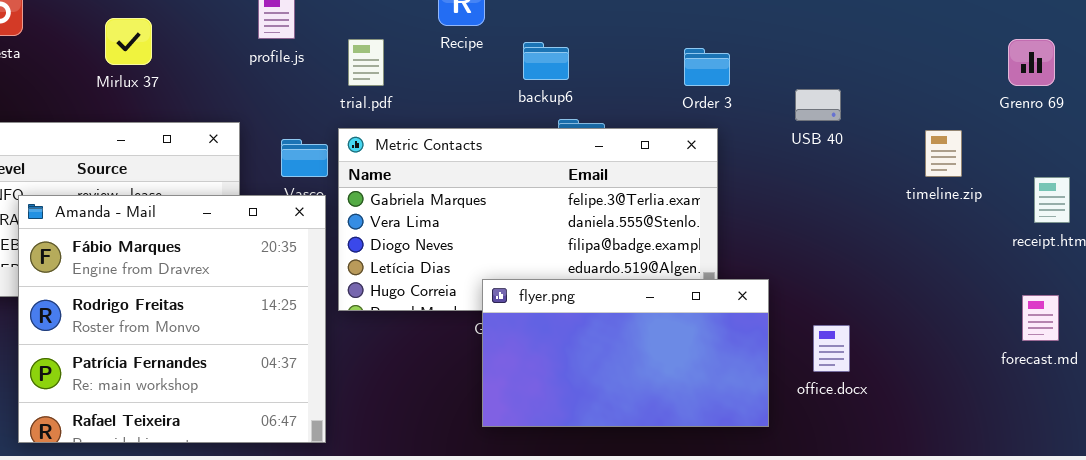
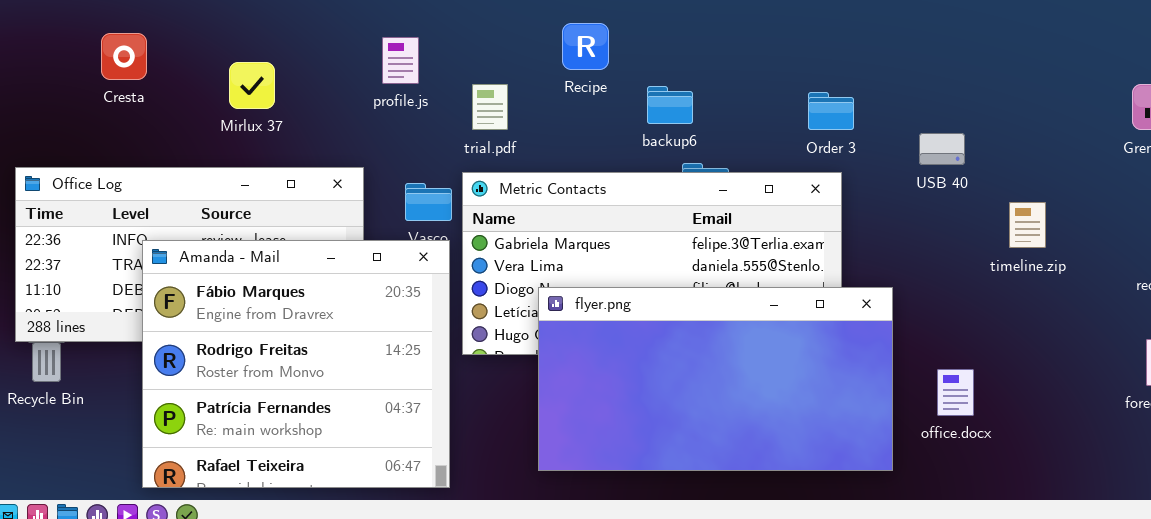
timeline.zip: [925,130,962,177] -> [1009,202,1046,248], moved
flyer.png: [482,279,769,427] -> [538,287,893,471], resized

